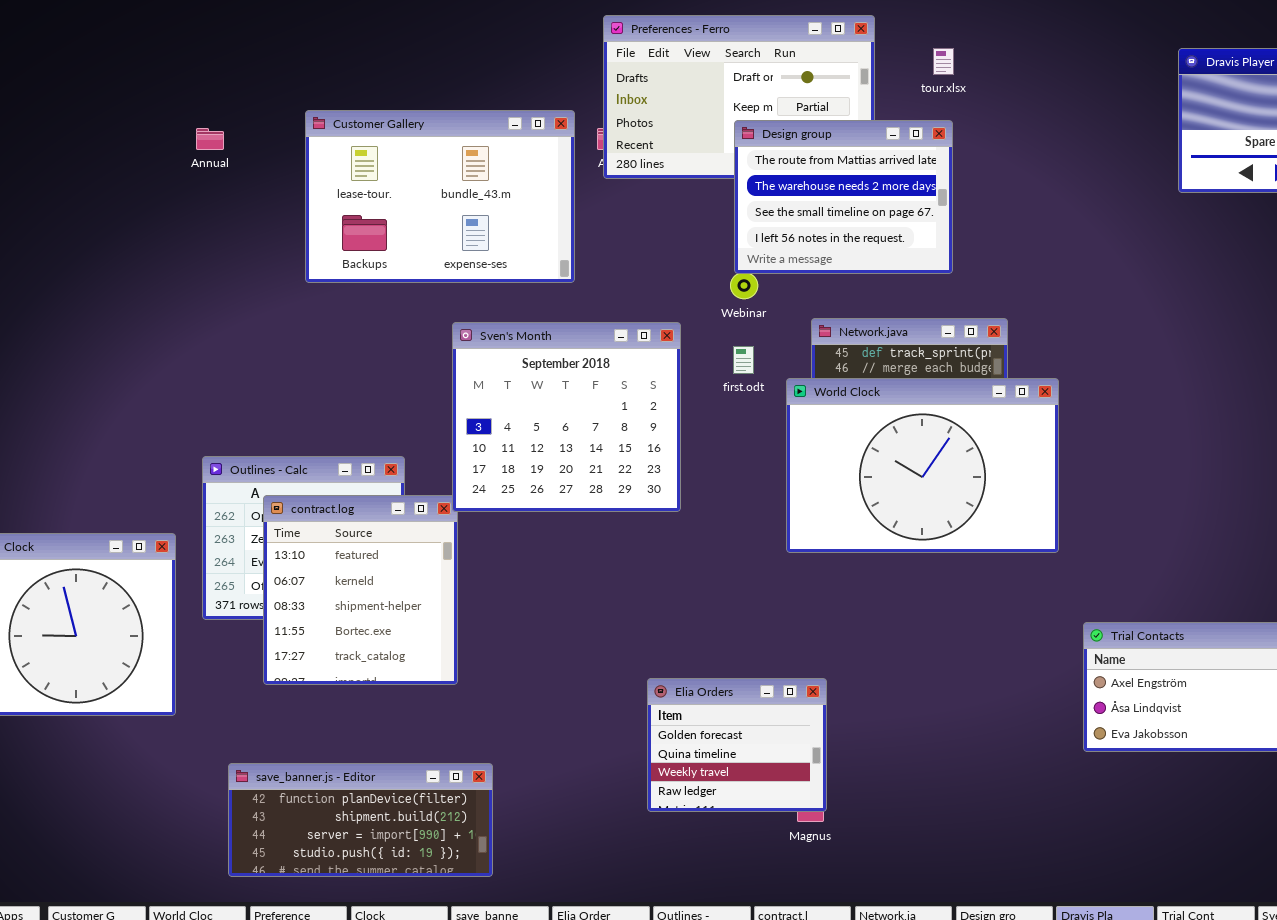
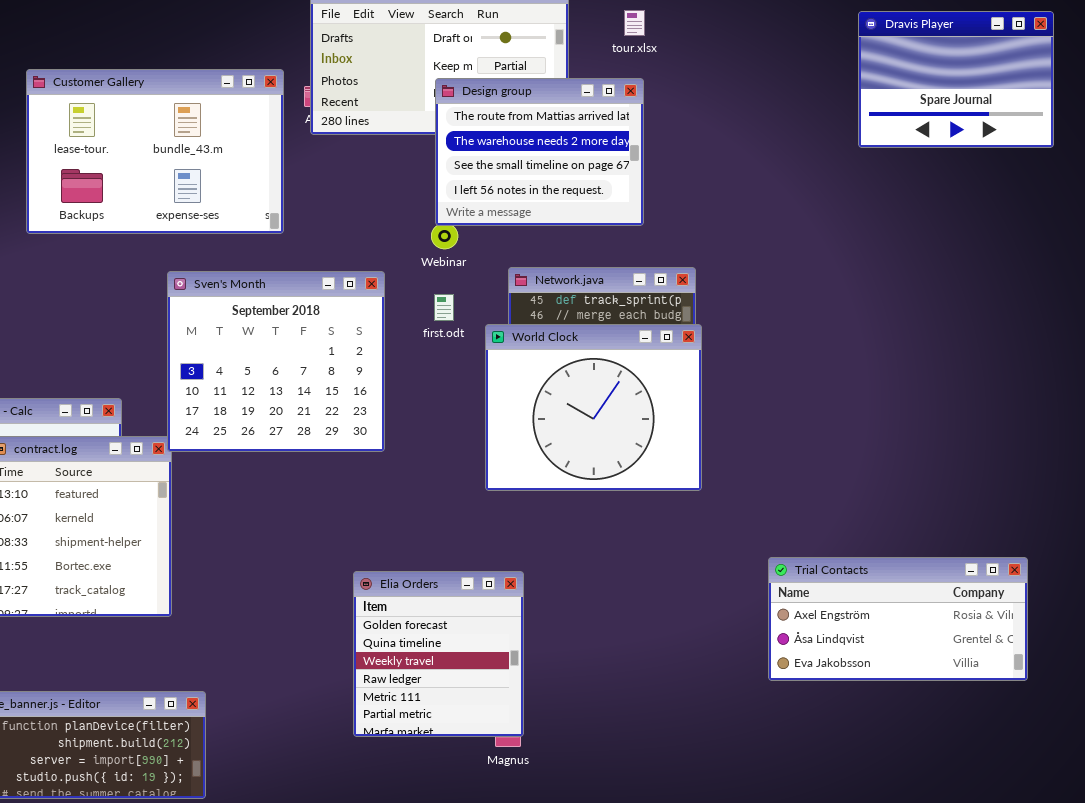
World Clock: [786,378,1059,553] -> [485,324,702,491], resized
Elia Orders: [647,678,827,812] -> [353,571,524,737], resized

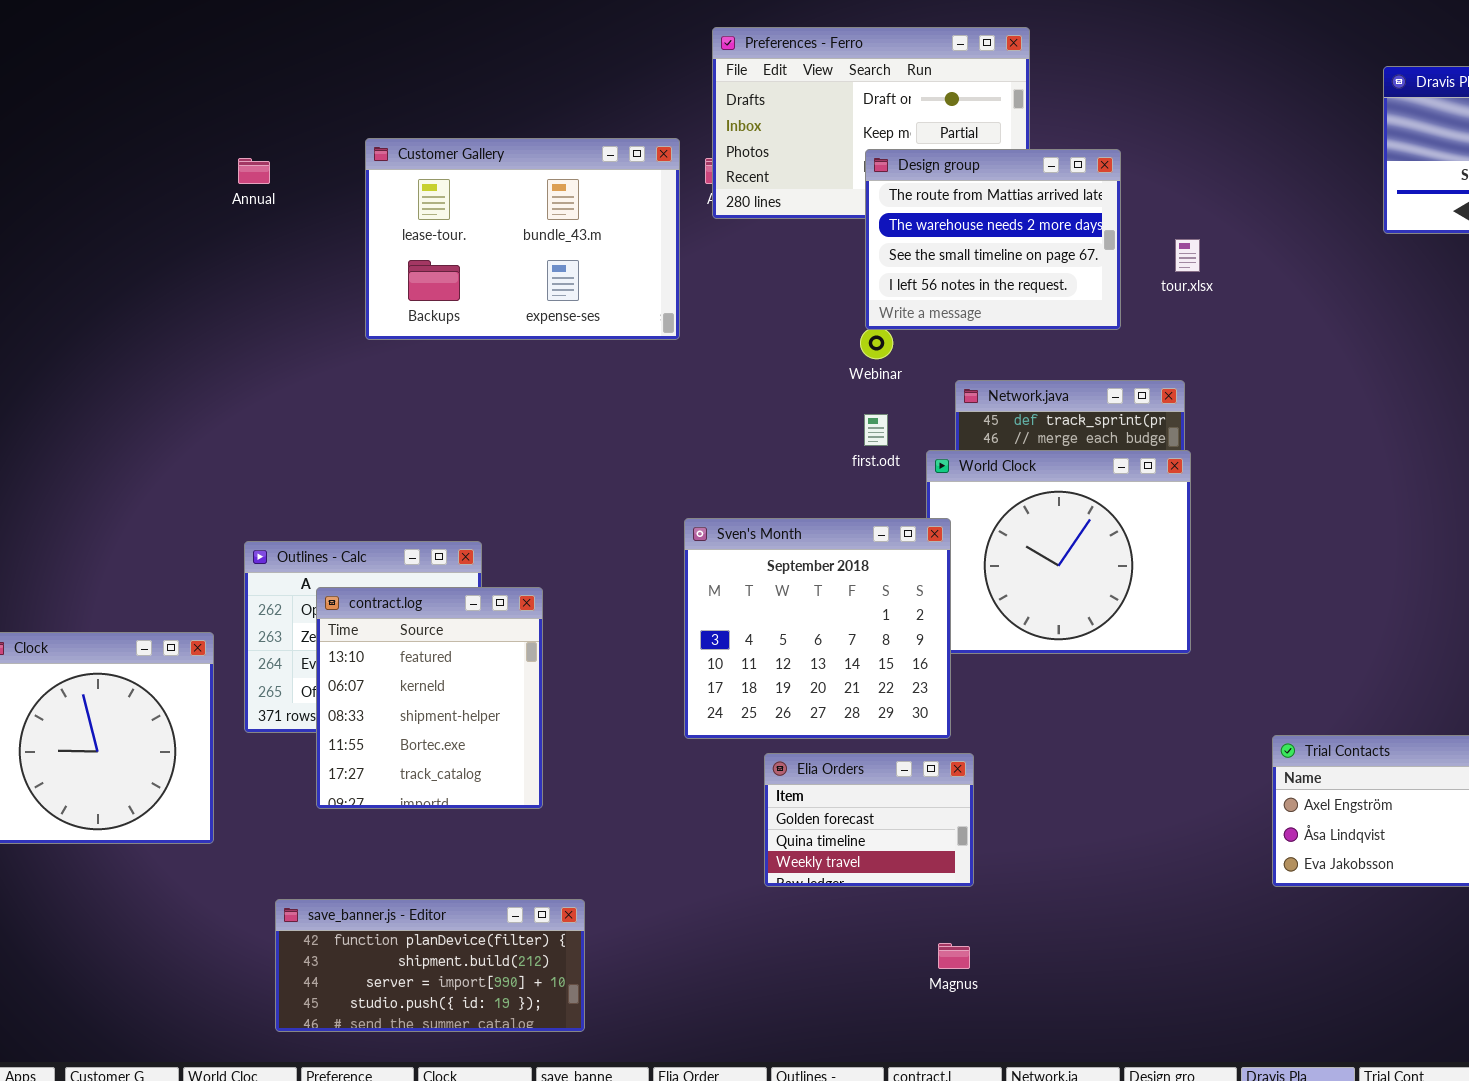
tour.xlsx: [624,10,645,36] -> [1175,239,1200,272], moved
Sven's Month: [167,271,385,452] -> [684,518,951,739], moved
Elia Orders: [353,571,524,737] -> [764,753,974,887], resized

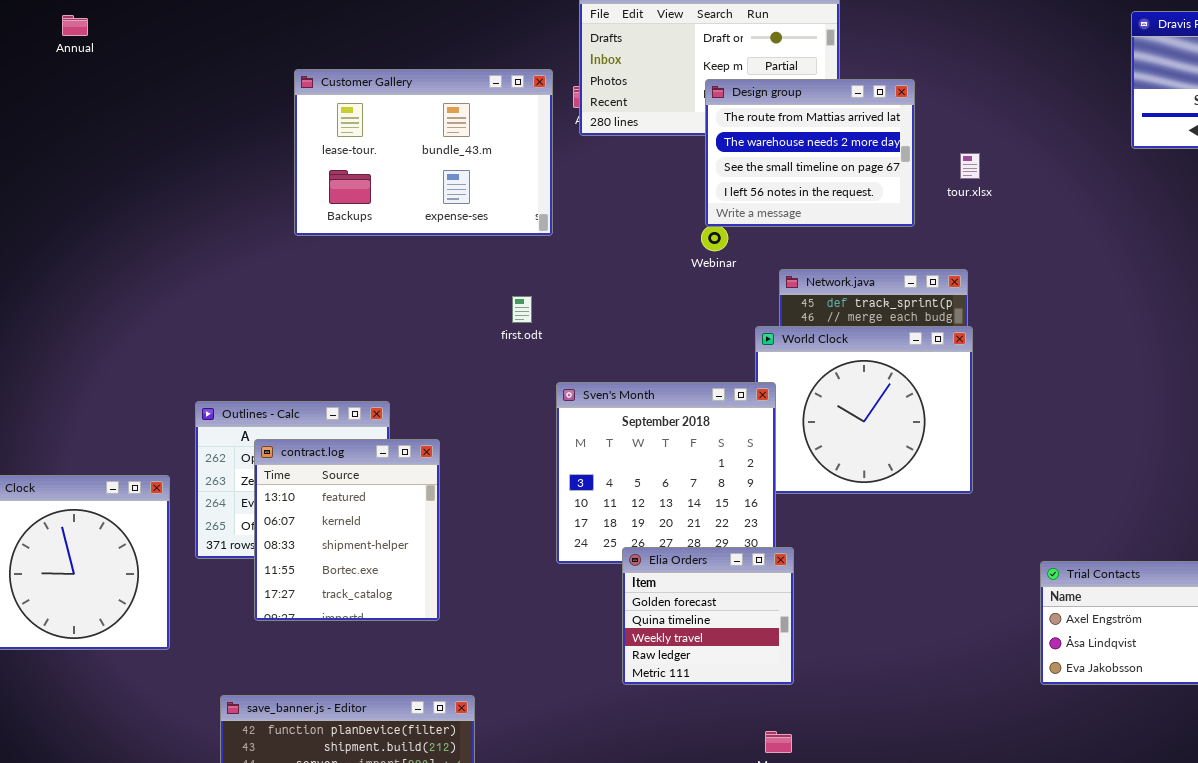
Annual: [238,158,270,184] -> [62,15,88,36], moved
first.odt: [864,414,888,446] -> [512,296,532,323], moved
Elia Orders: [764,753,974,887] -> [622,547,794,685], resized

